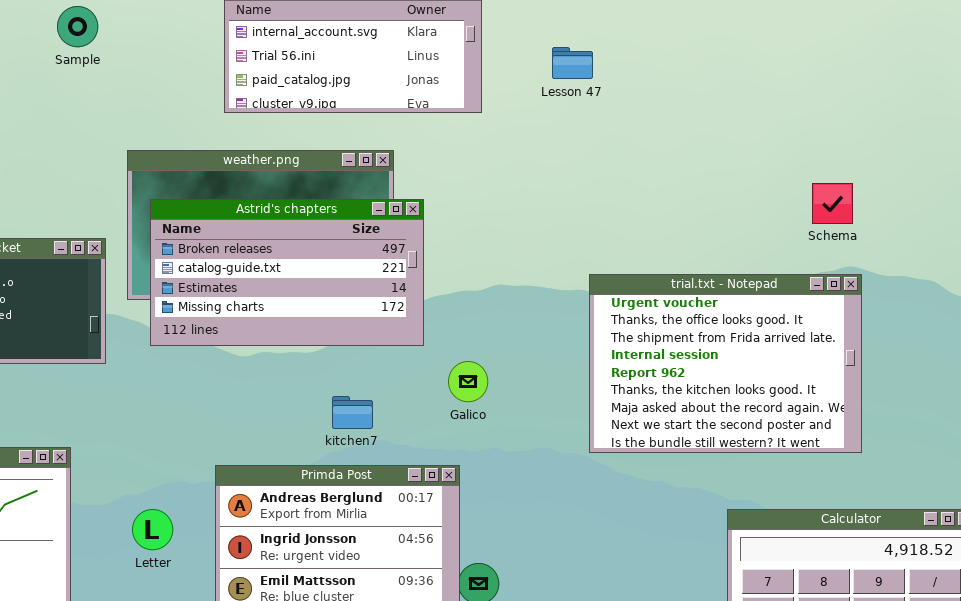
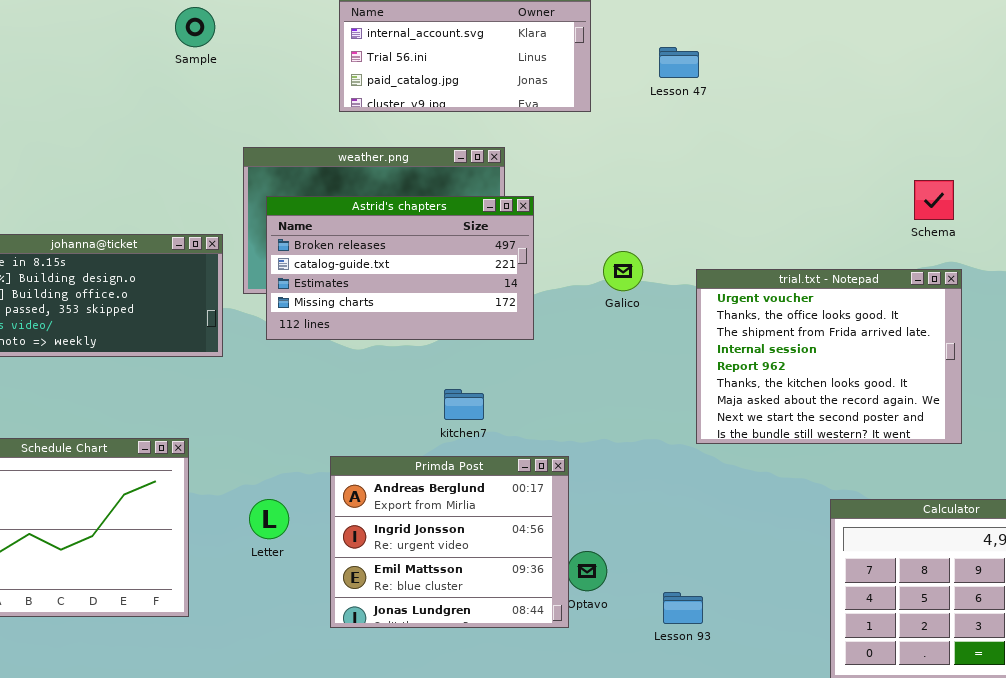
Galico: [448,361,488,402] -> [603,251,643,291], moved

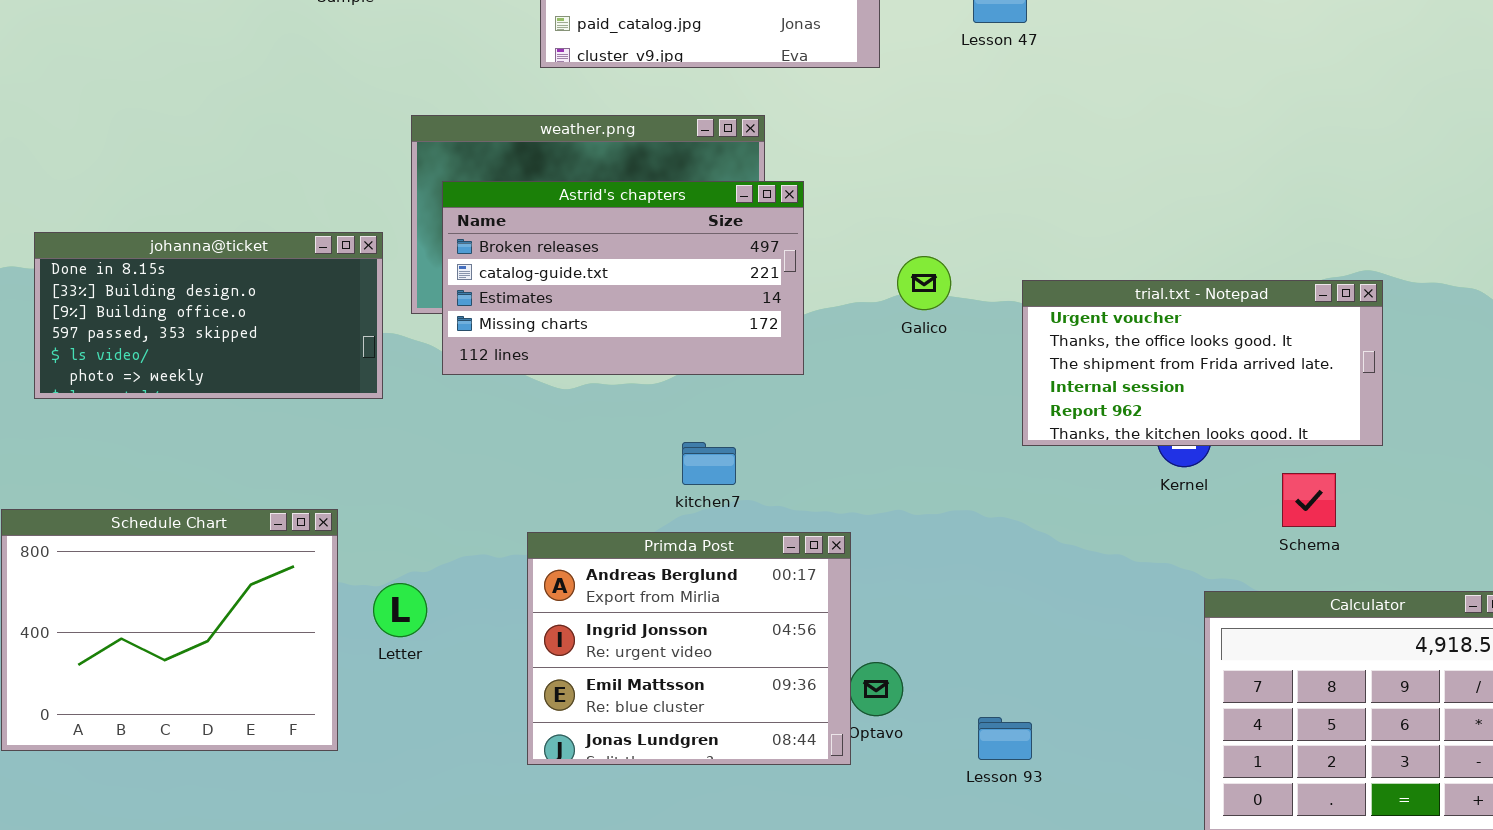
Schema: [914,180,954,220] -> [1282,473,1336,527], moved
trial.txt - Notepad: [696,269,962,444] -> [1022,280,1383,446], resized
Letter: [249,499,289,539] -> [373,583,427,637], moved

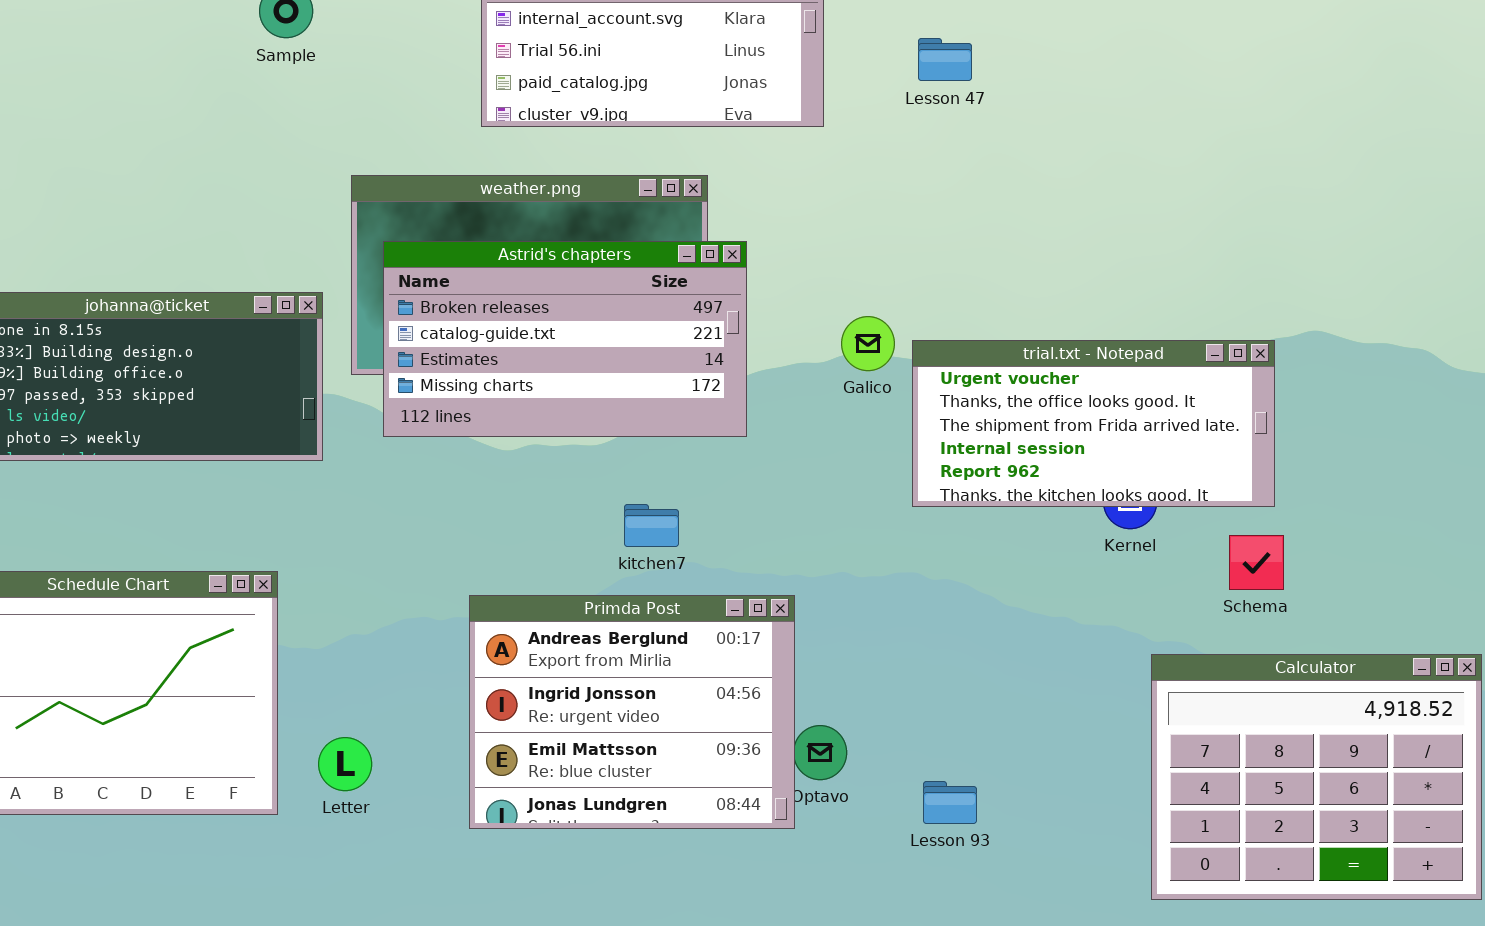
trial.txt - Notepad: [1022,280,1383,446] -> [912,340,1275,507], moved
Letter: [373,583,427,637] -> [318,737,372,791], moved

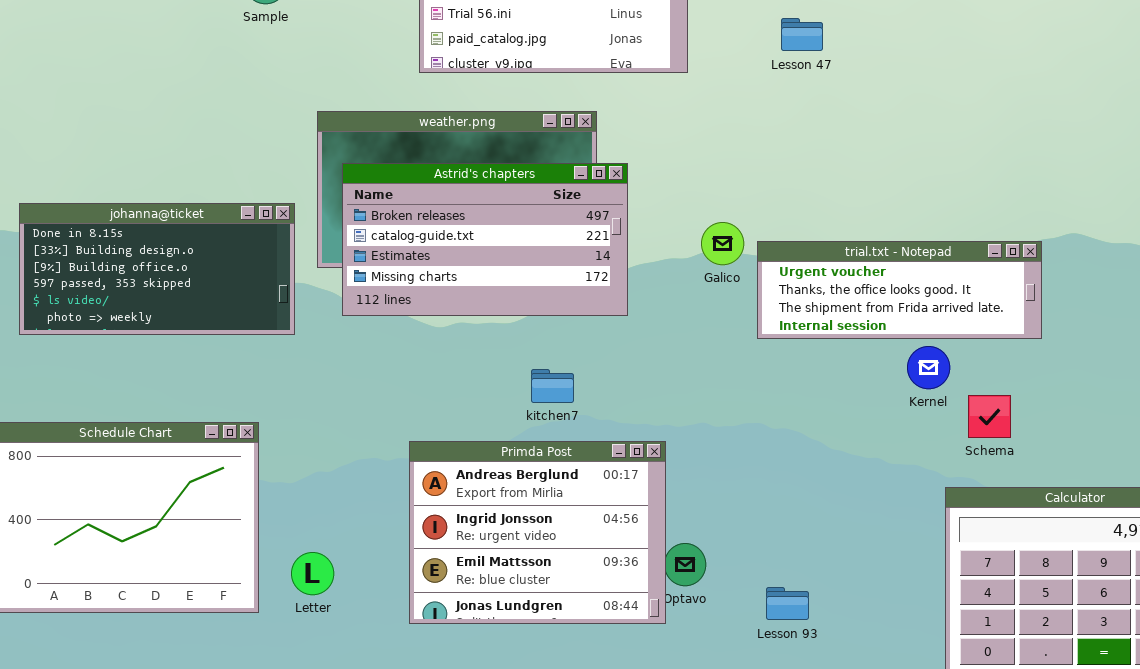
Lesson 47: [918,38,972,81] -> [781,18,823,51], moved
trial.txt - Notepad: [912,340,1275,507] -> [757,241,1042,339], resized
Schema: [1229,535,1284,590] -> [968,395,1011,438], moved

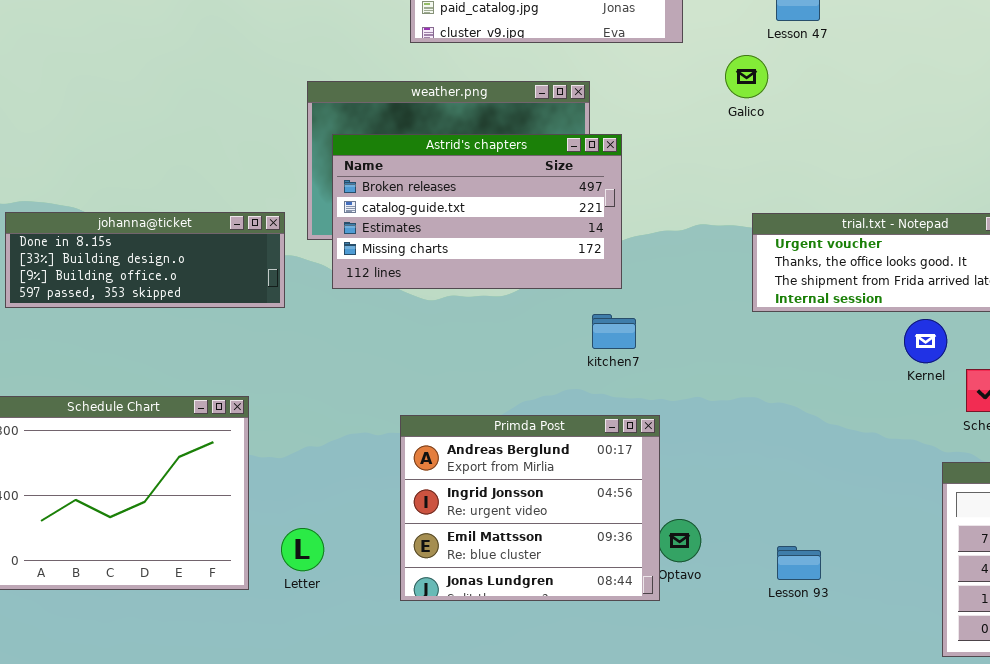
johanna@ticket: [19,203,295,335] -> [5,212,285,308], resized
Galico: [701,222,744,265] -> [725,55,768,98], moved
kitchen7: [531,369,574,403] -> [592,314,636,349], moved
Lesson 93: [766,587,809,620] -> [777,546,821,580], moved

